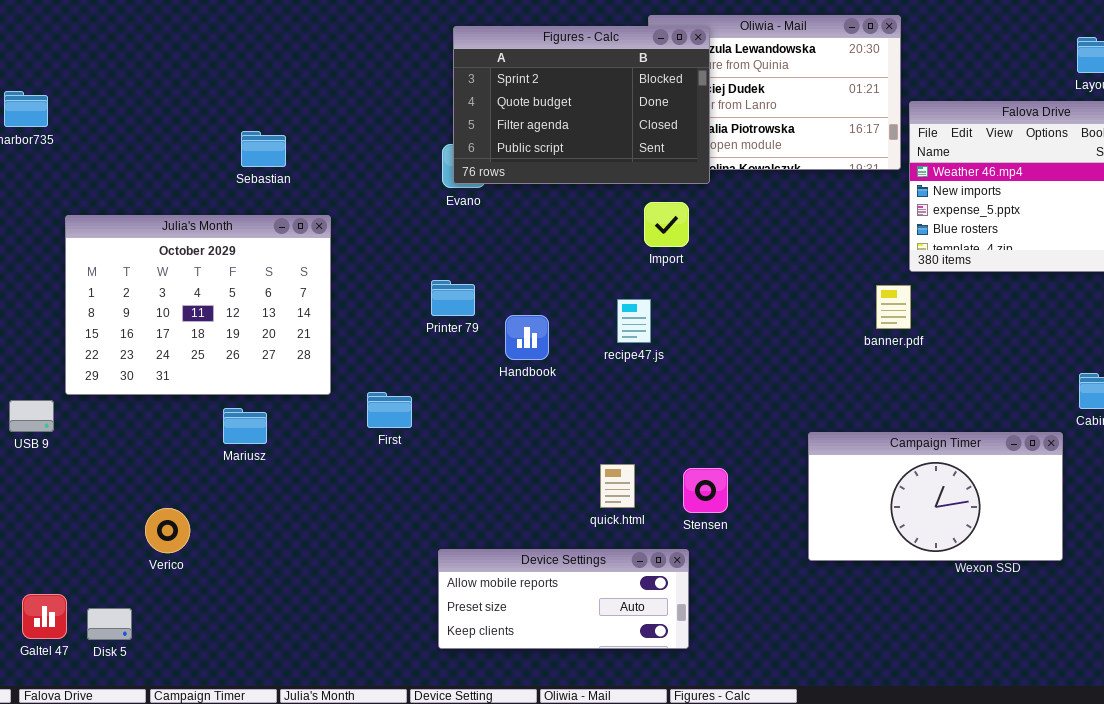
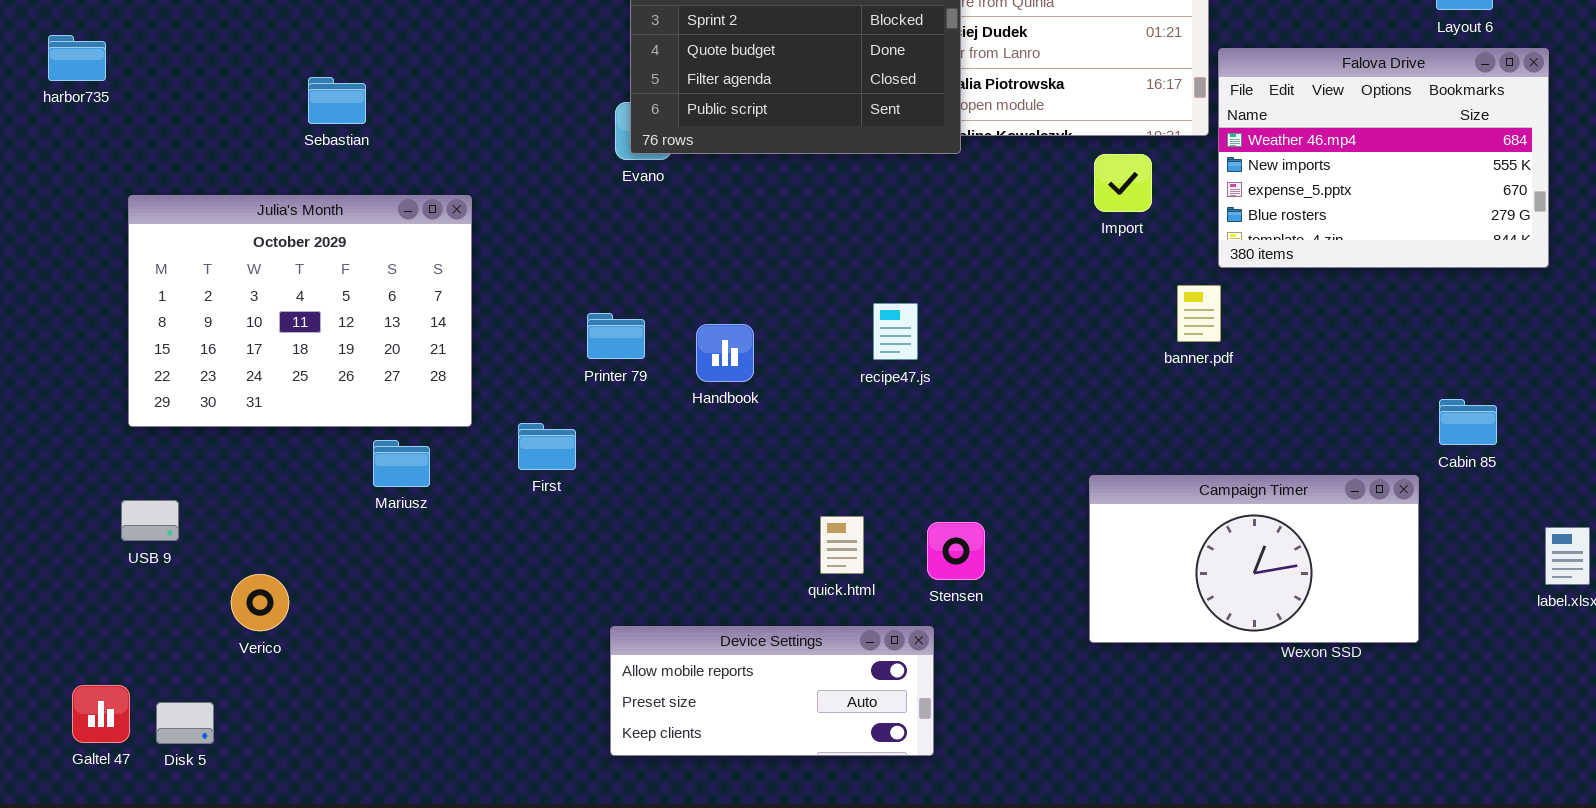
Sebastian: [241,131,286,167] -> [308,77,366,124], moved
Import: [644,202,689,247] -> [1094,154,1152,212], moved
Printer 79: [431,280,475,316] -> [587,313,645,359], moved
recipe47.js: [617,299,651,343] -> [873,303,918,360], moved
USB 9: [9,400,54,432] -> [121,500,179,541], moved
Mariusz: [223,408,267,444] -> [373,440,430,487], moved

